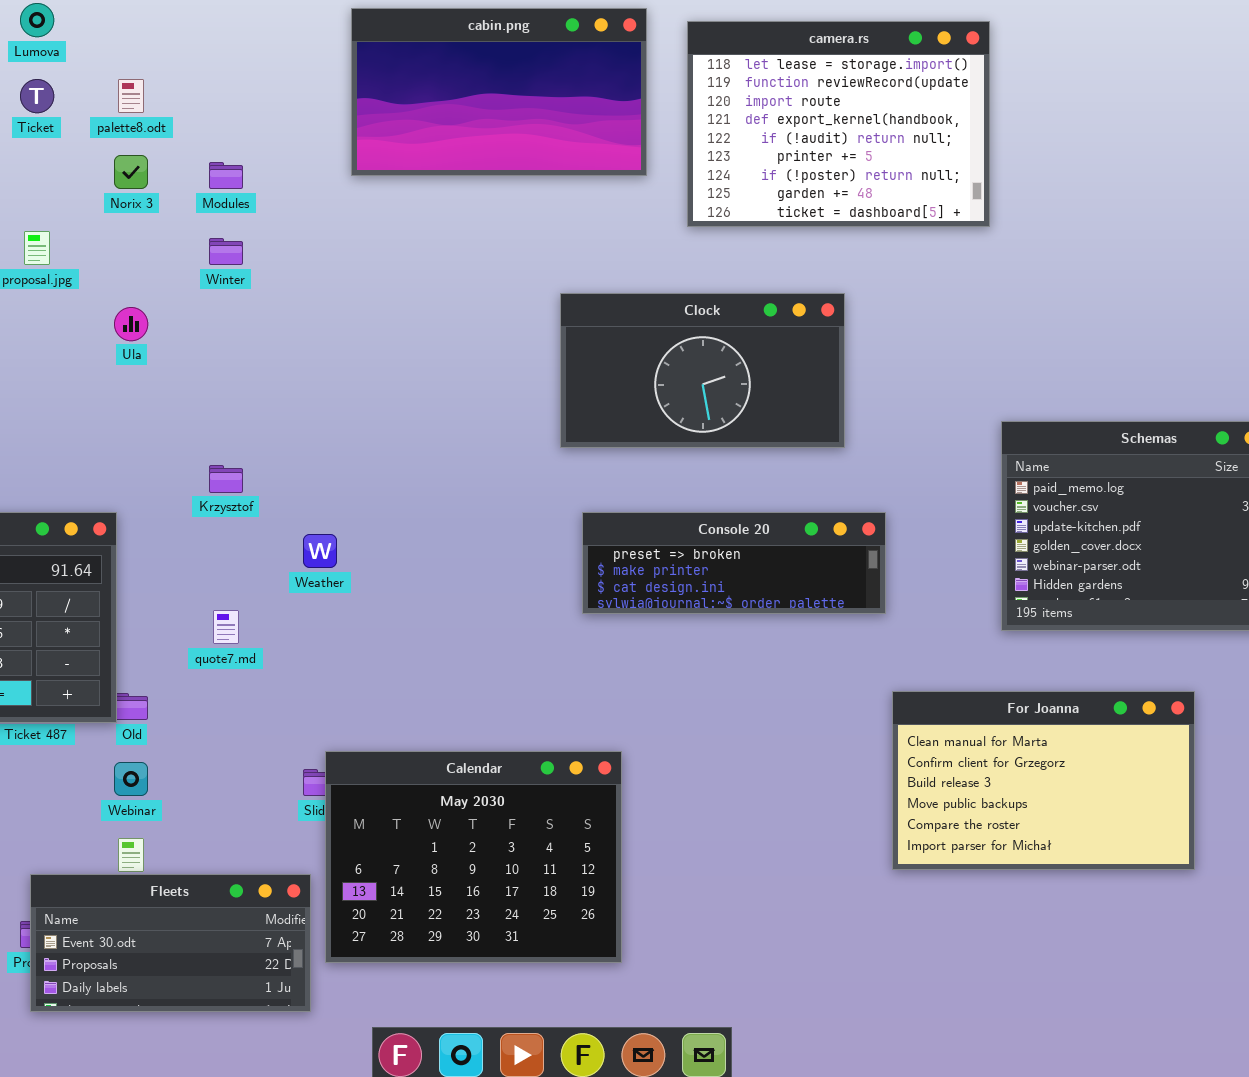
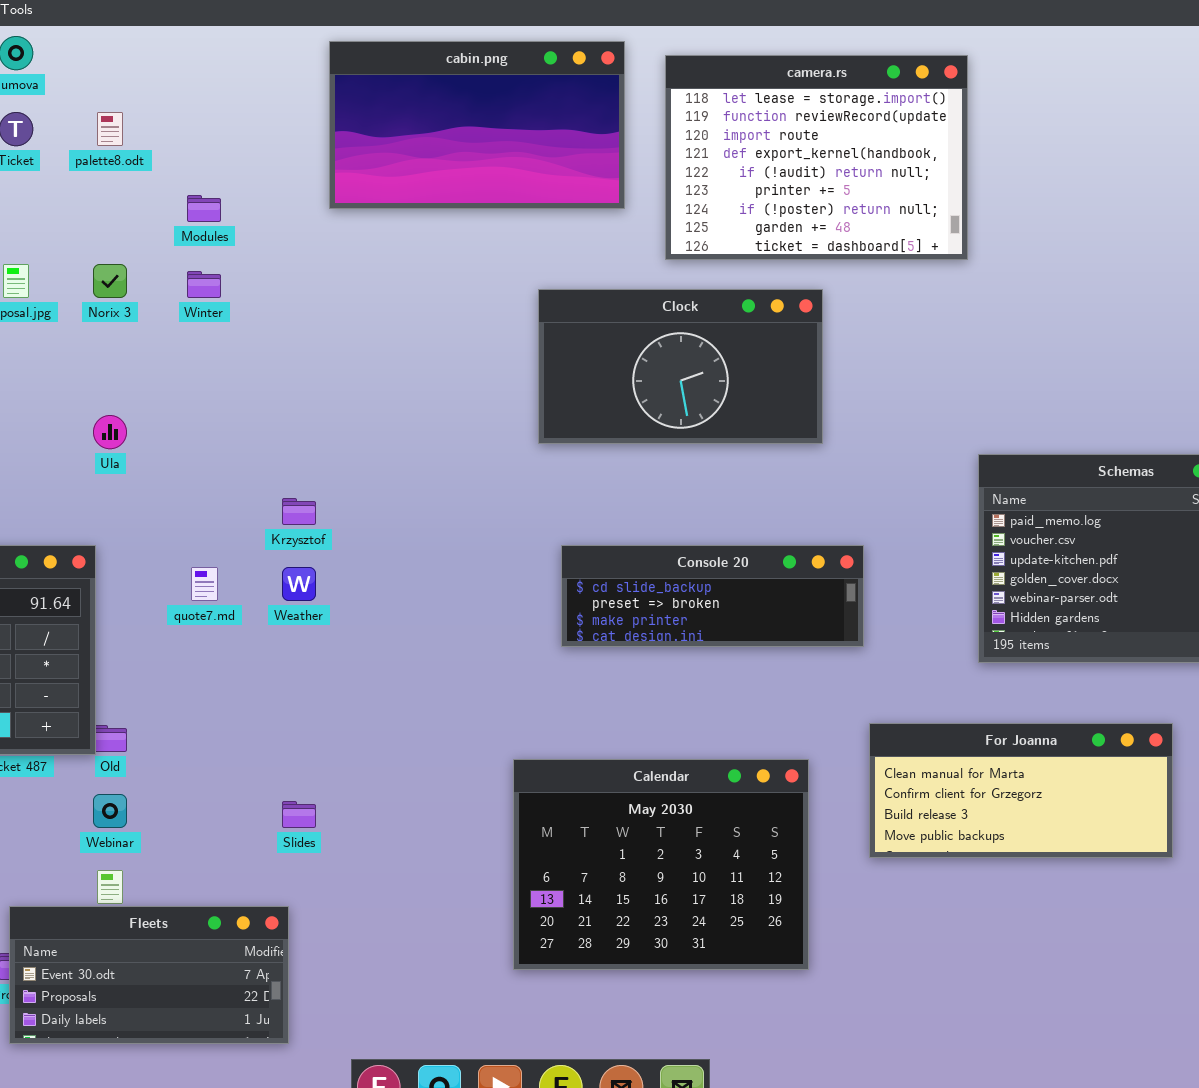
Norix 3: [114,155,148,189] -> [93,264,127,298], moved
Clock: [560,293,845,448] -> [538,289,823,444], moved
Ula: [114,307,148,341] -> [93,415,127,449], moved
Krzysztof: [209,465,243,493] -> [282,498,316,525], moved
Console 20: [582,512,886,614] -> [561,545,864,647], scrolled up 1 row
quote7.md: [213,610,239,644] -> [191,567,218,601], moved
For Joanna: [892,691,1195,870] -> [869,723,1173,858], resized
Calendar: [325,751,622,963] -> [513,759,809,970], moved

